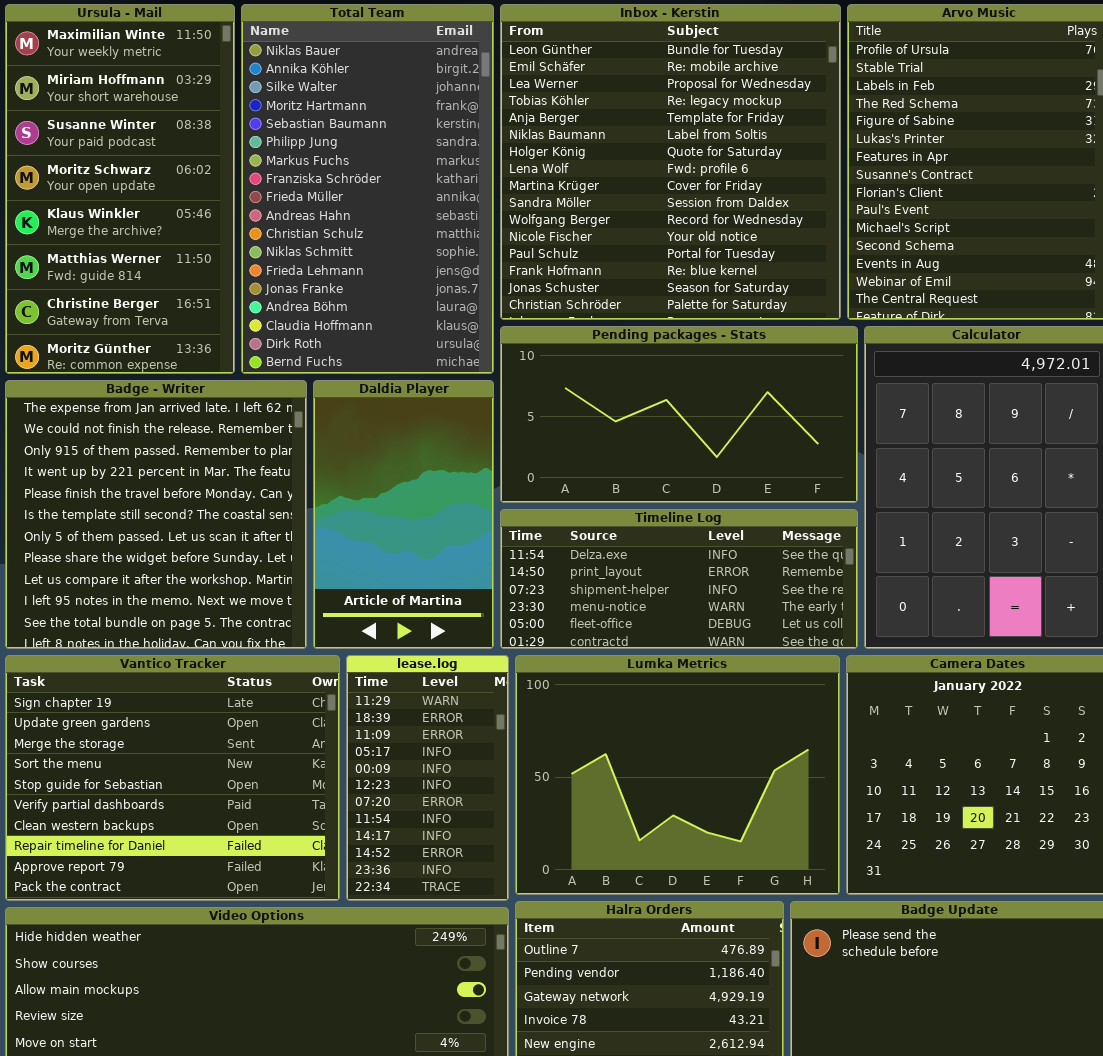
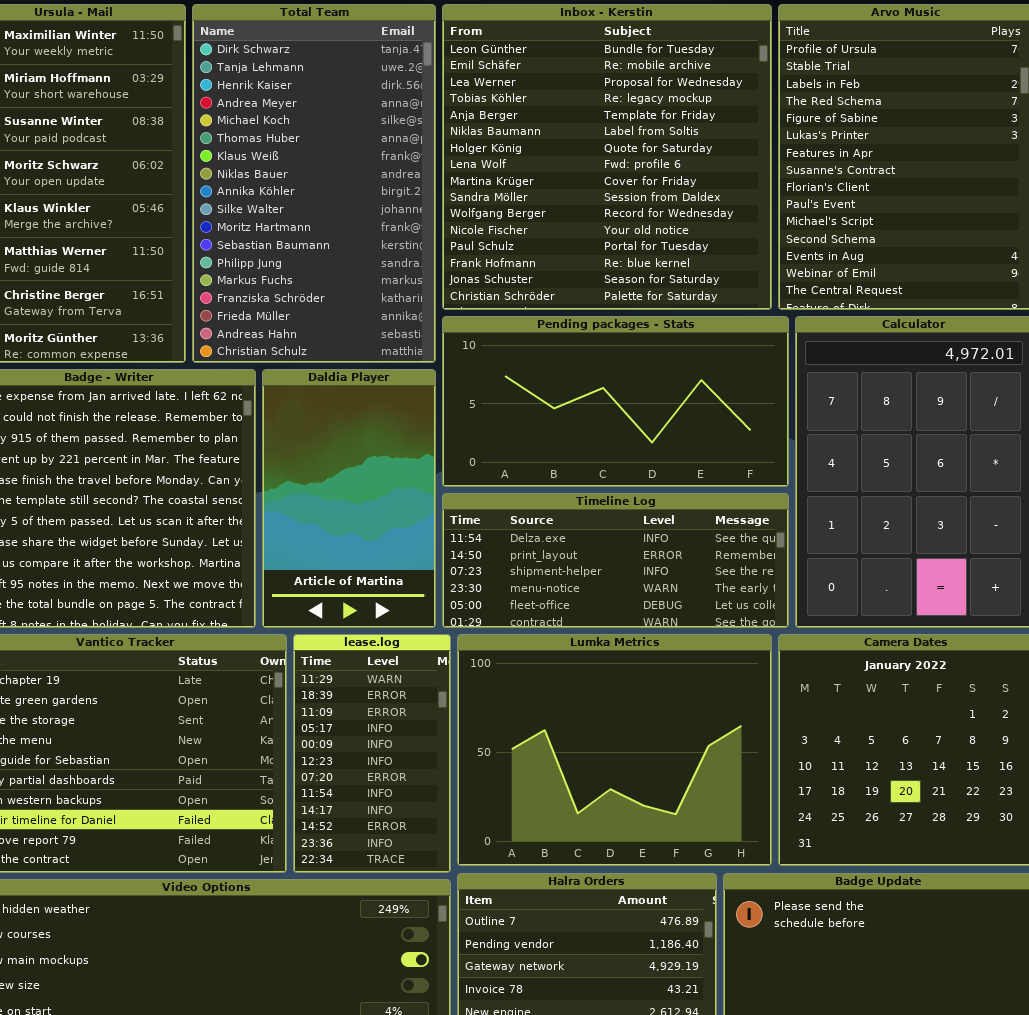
Total Team: [241,4,494,374] -> [192,4,436,363], scrolled up 7 rows

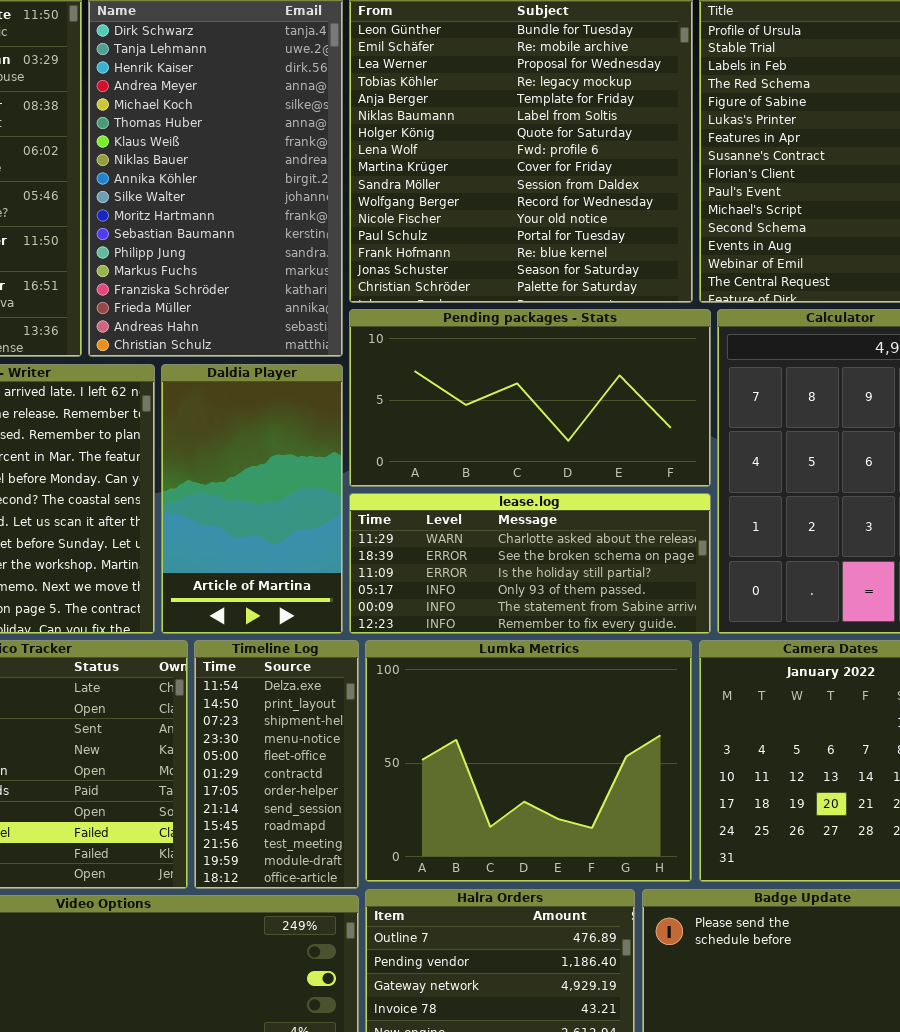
Timeline Log: [442,493,789,628] -> [194,640,359,889], moved, resized
lease.log: [293,634,451,873] -> [349,493,711,634], moved, resized

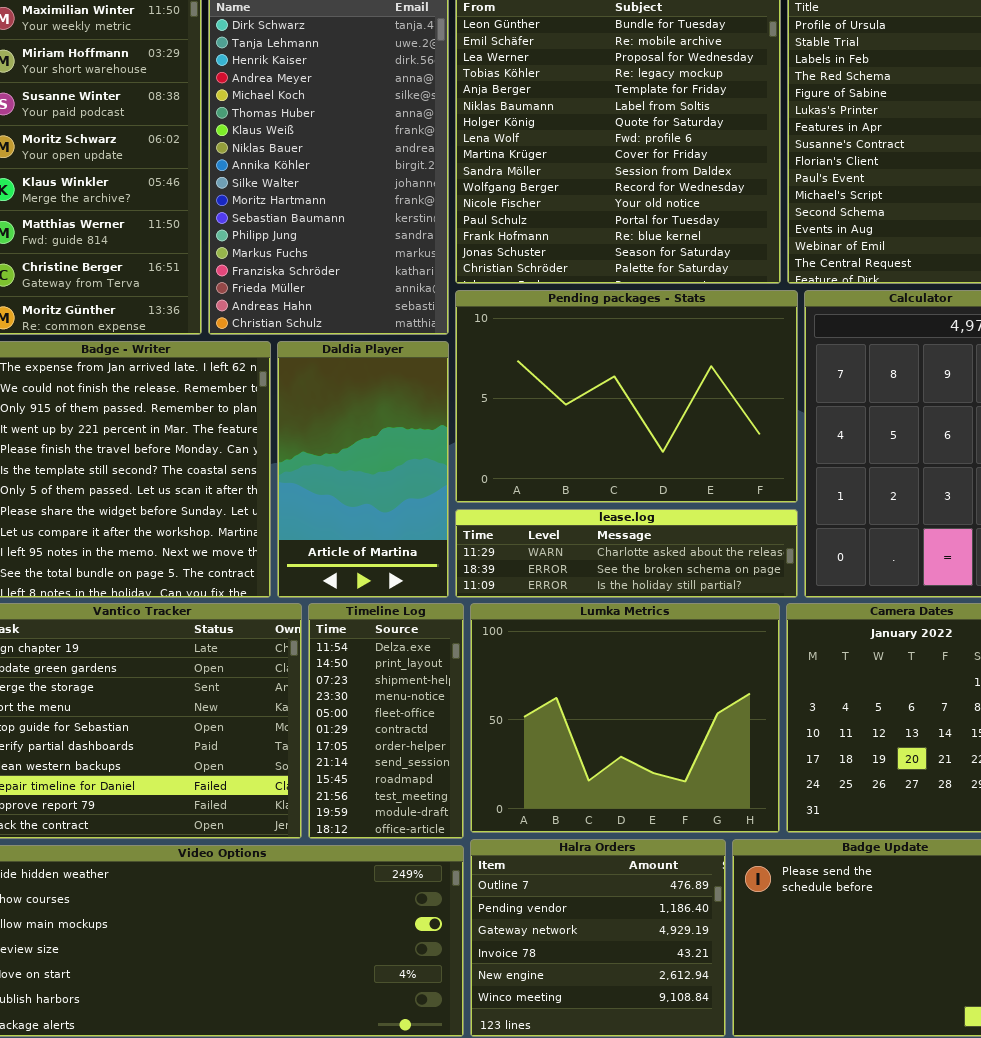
Pending packages - Stats: [349,309,711,487] -> [455,290,798,503], resized
lease.log: [349,493,711,634] -> [455,509,798,598], resized

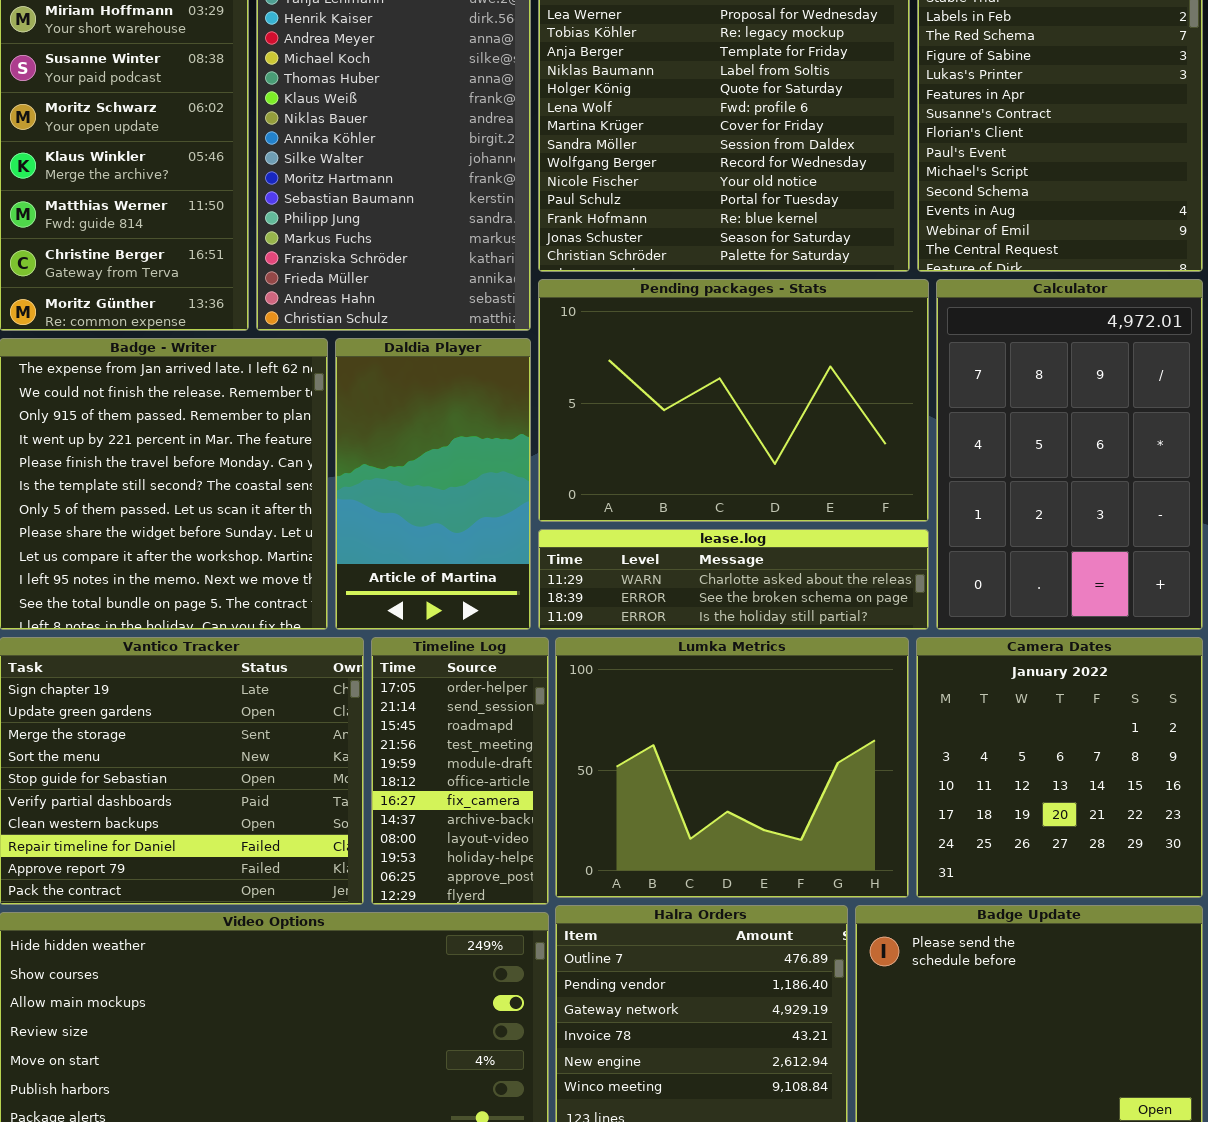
Timeline Log: [308,603,464,839] -> [371,637,549,905], scrolled down 6 rows

